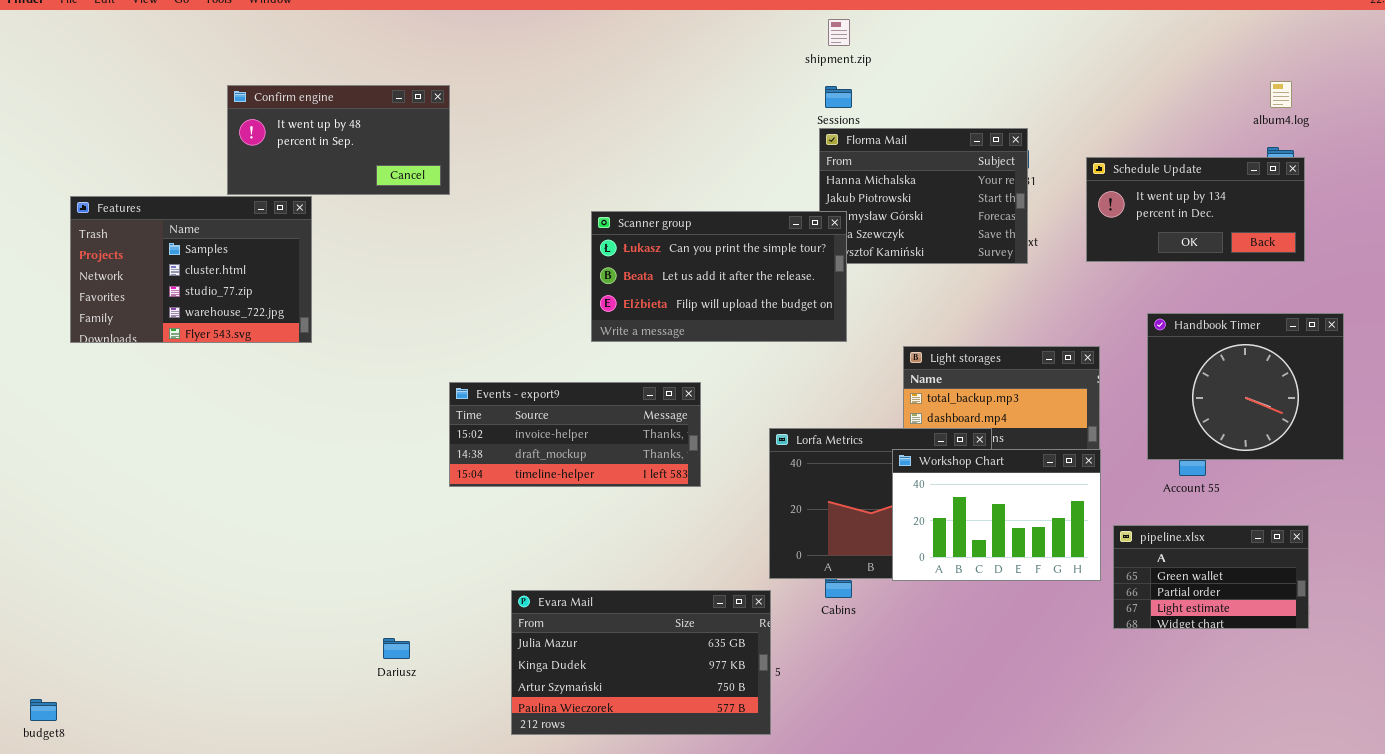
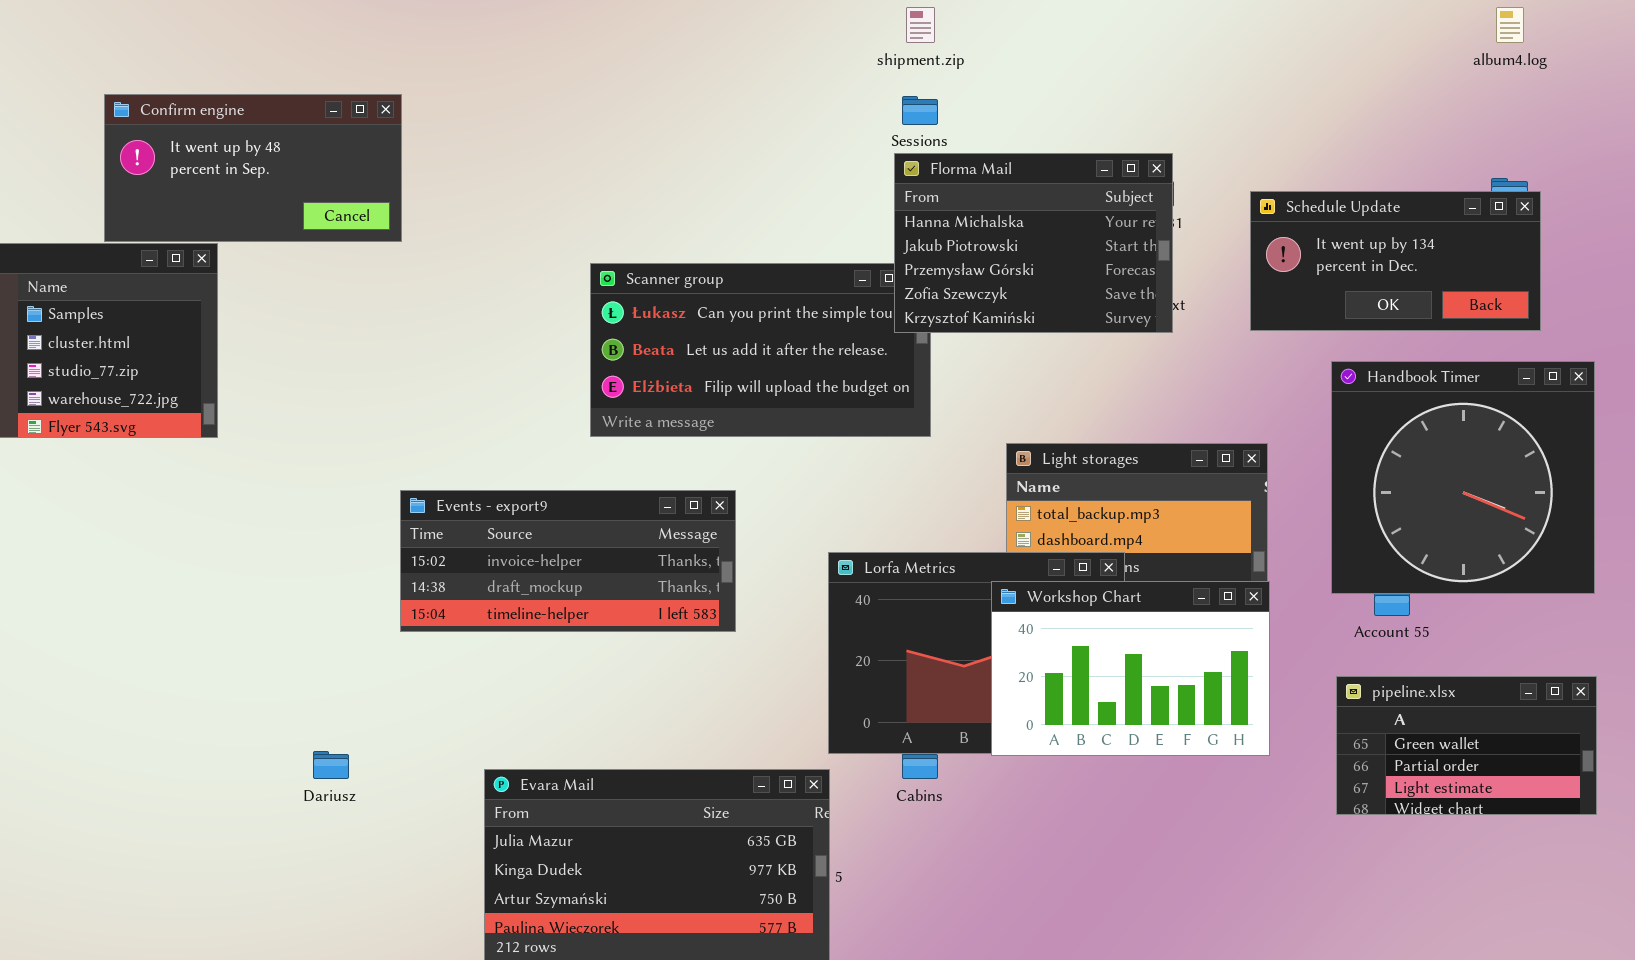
album4.log: [1270,81,1292,108] -> [1496,7,1524,43], moved
Florma Mail: [819,128,1028,264] -> [894,153,1173,333], raised
Handbook Timer: [1147,313,1344,460] -> [1331,361,1595,594], resized
pipeline.xlsx: [1113,525,1309,629] -> [1336,676,1597,815], moved
Dariusz: [383,638,410,659] -> [313,751,349,779], moved

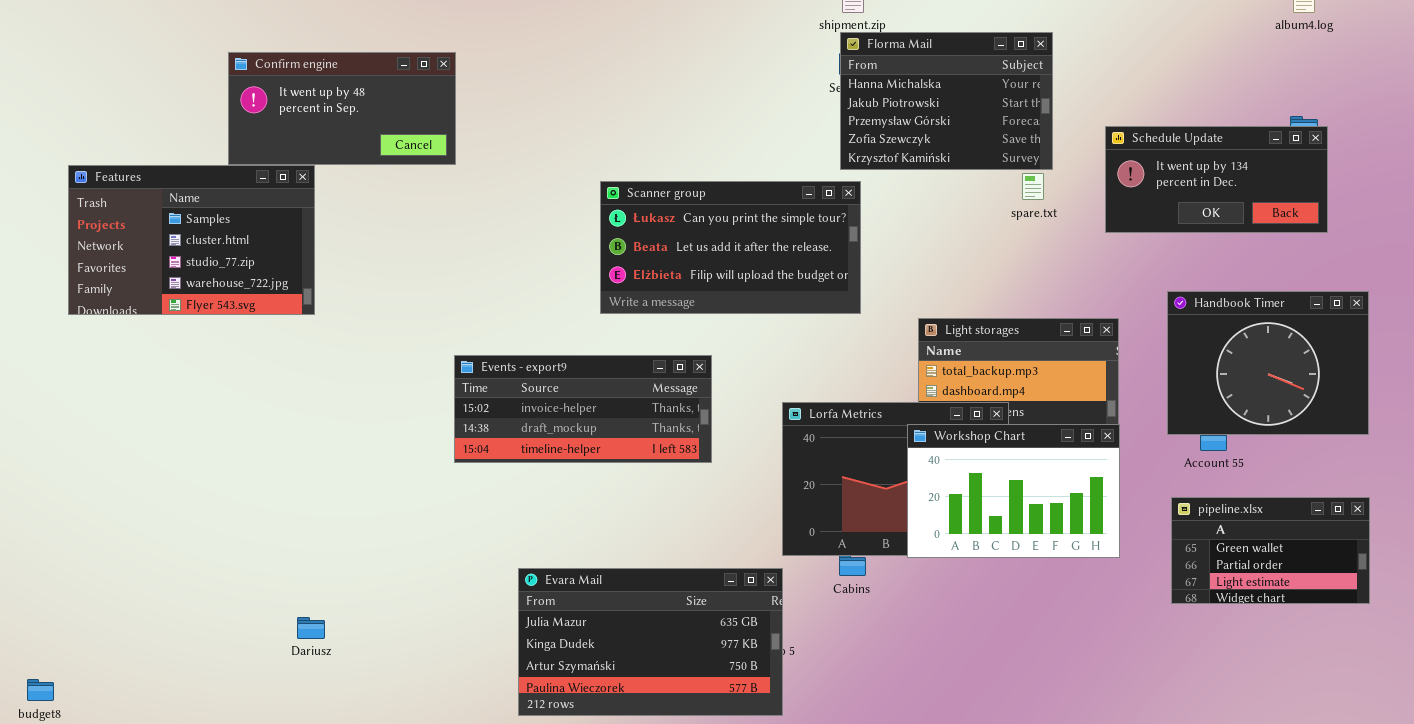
Florma Mail: [894,153,1173,333] -> [840,32,1053,170], moved
Handbook Timer: [1331,361,1595,594] -> [1167,291,1369,435], resized
Dariusz: [313,751,349,779] -> [297,617,325,639], moved

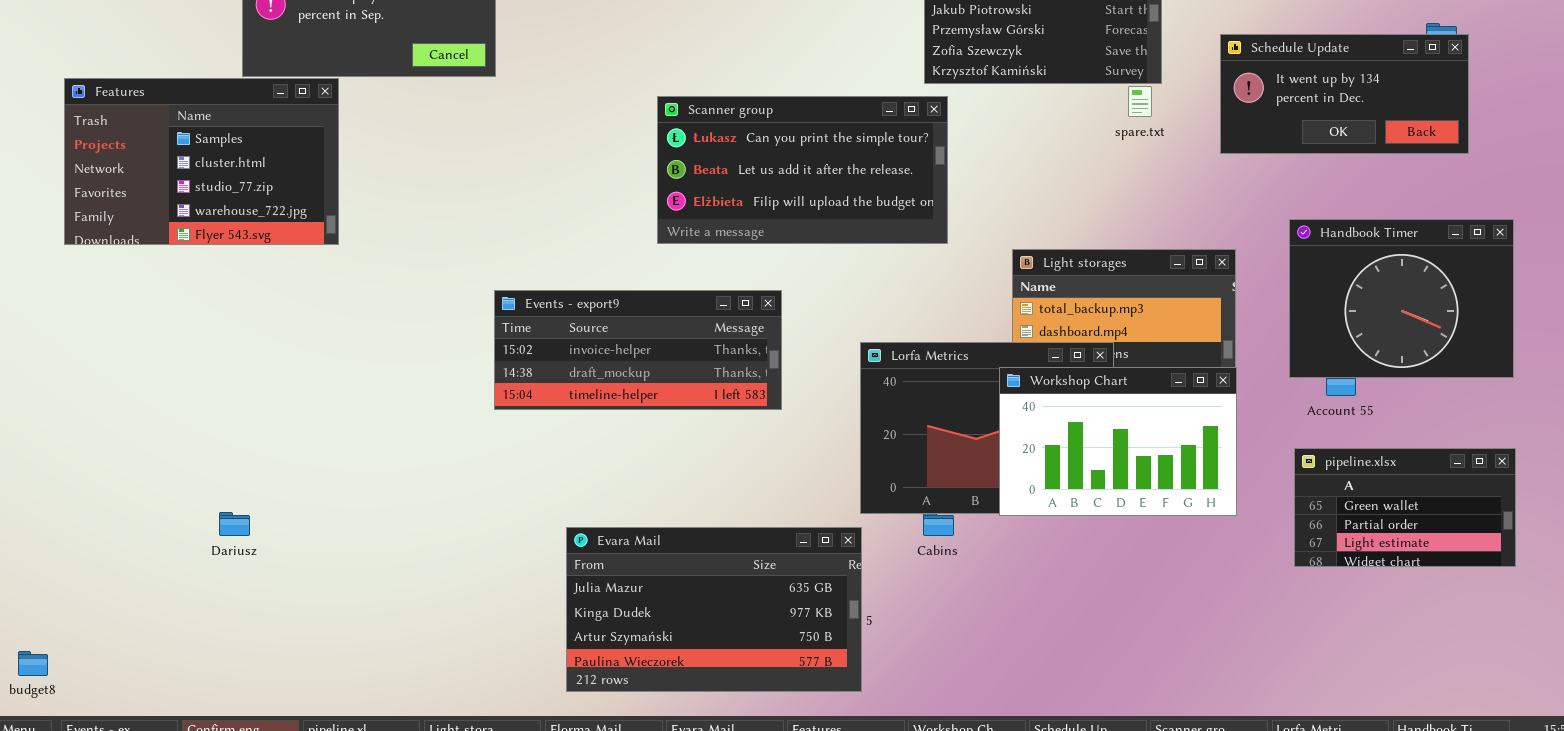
Dariusz: [297,617,325,639] -> [219,512,250,536], moved

